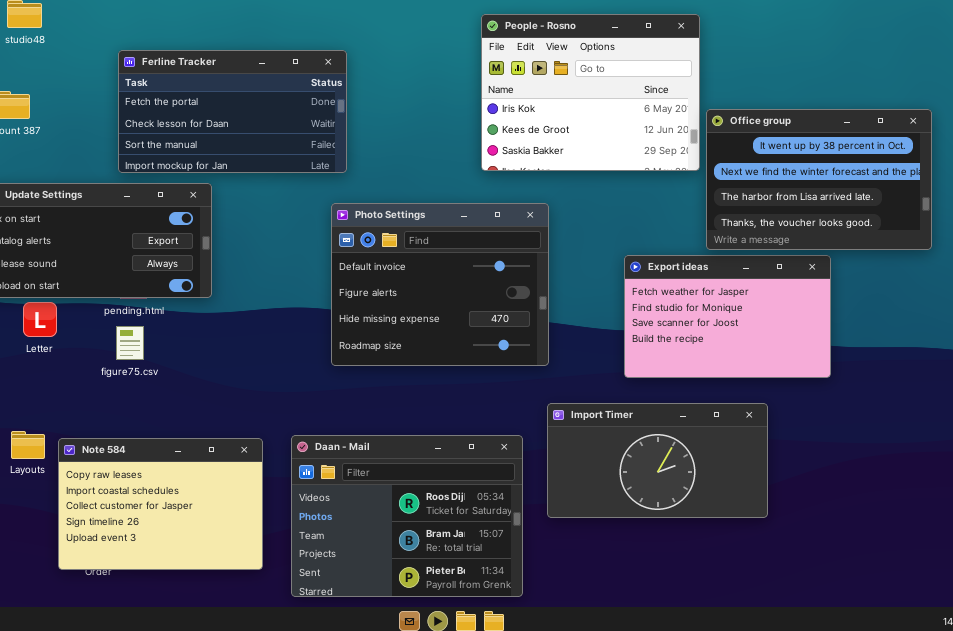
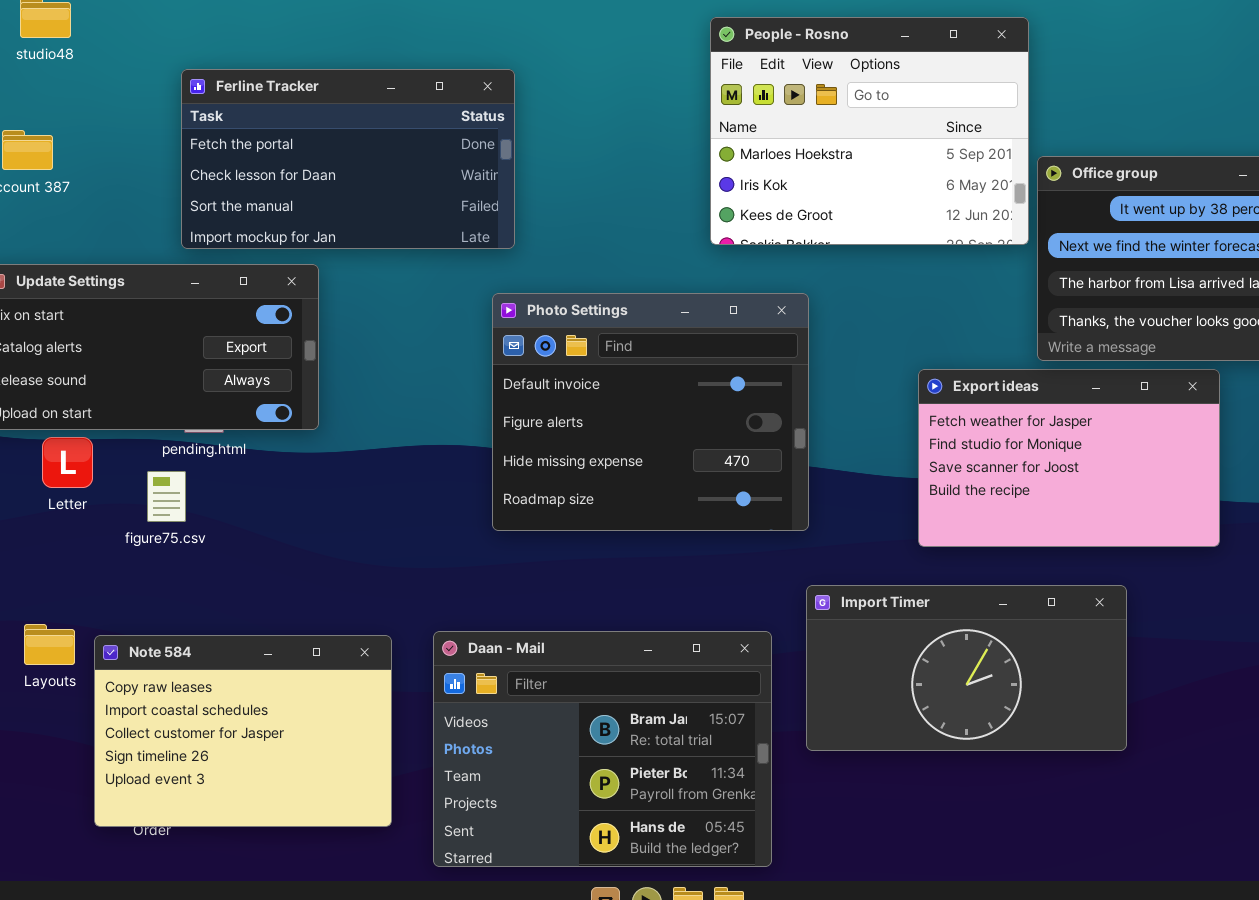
People - Rosno: [481,14,700,171] -> [710,17,1029,245], scrolled up 1 row
figure75.csv: [116,326,144,360] -> [147,471,186,522], moved
Daan - Mail: [291,435,523,597] -> [433,631,772,867], scrolled down 1 row

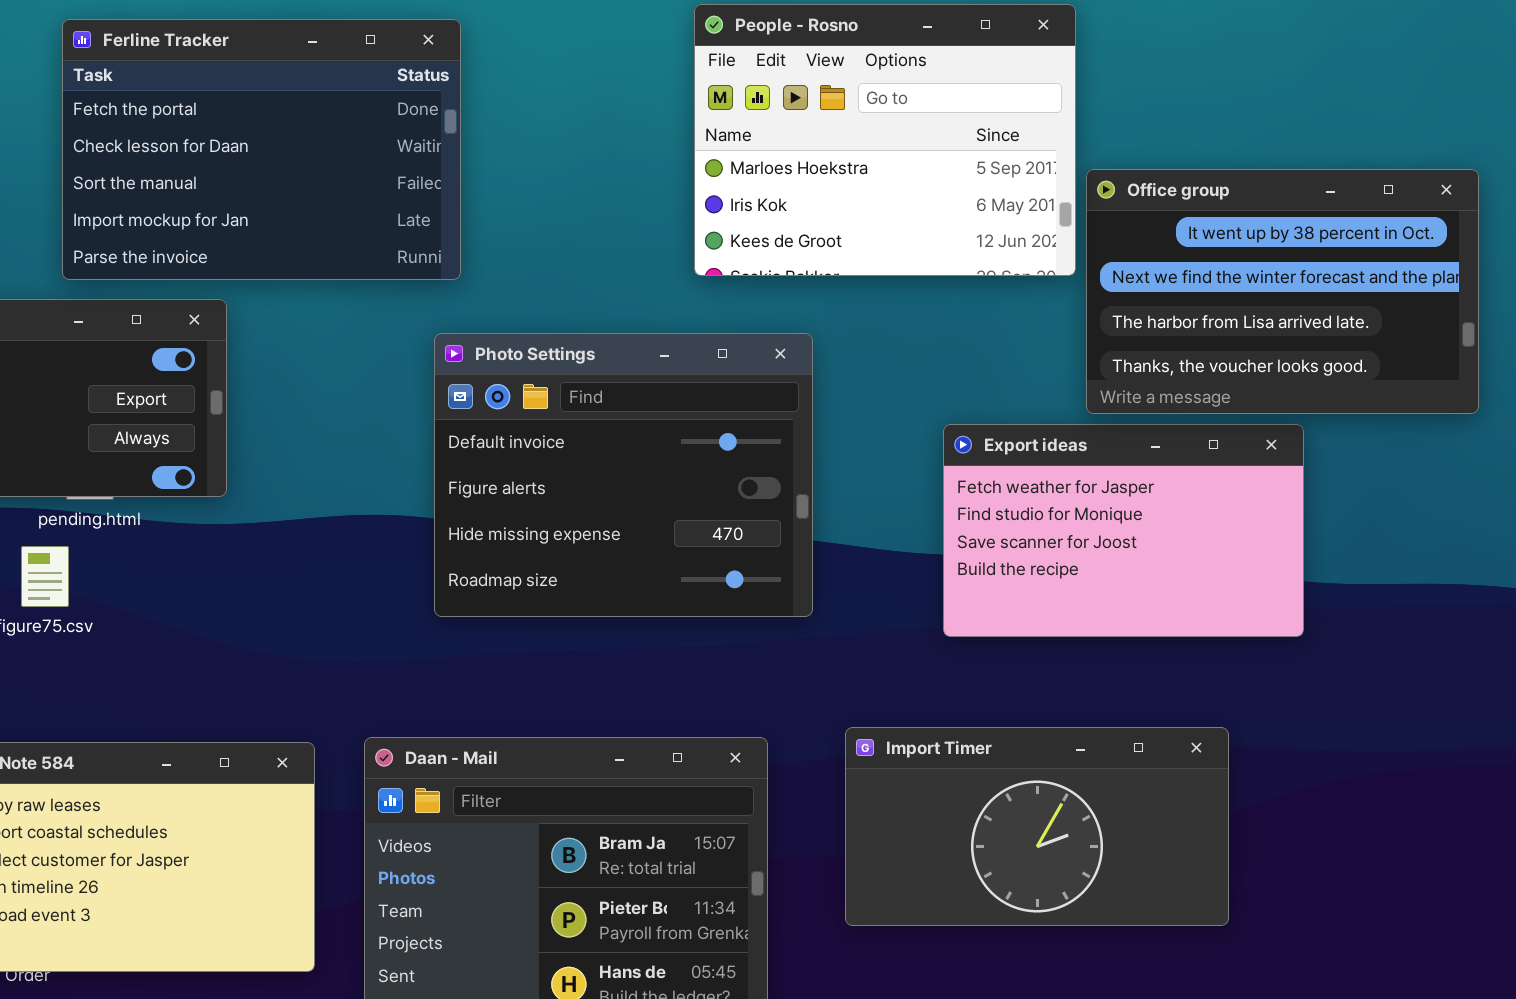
Ferline Tracker: [181,69,515,249] -> [62,19,461,280], resized
Import Timer: [806,585,1127,751] -> [845,727,1229,926], moved

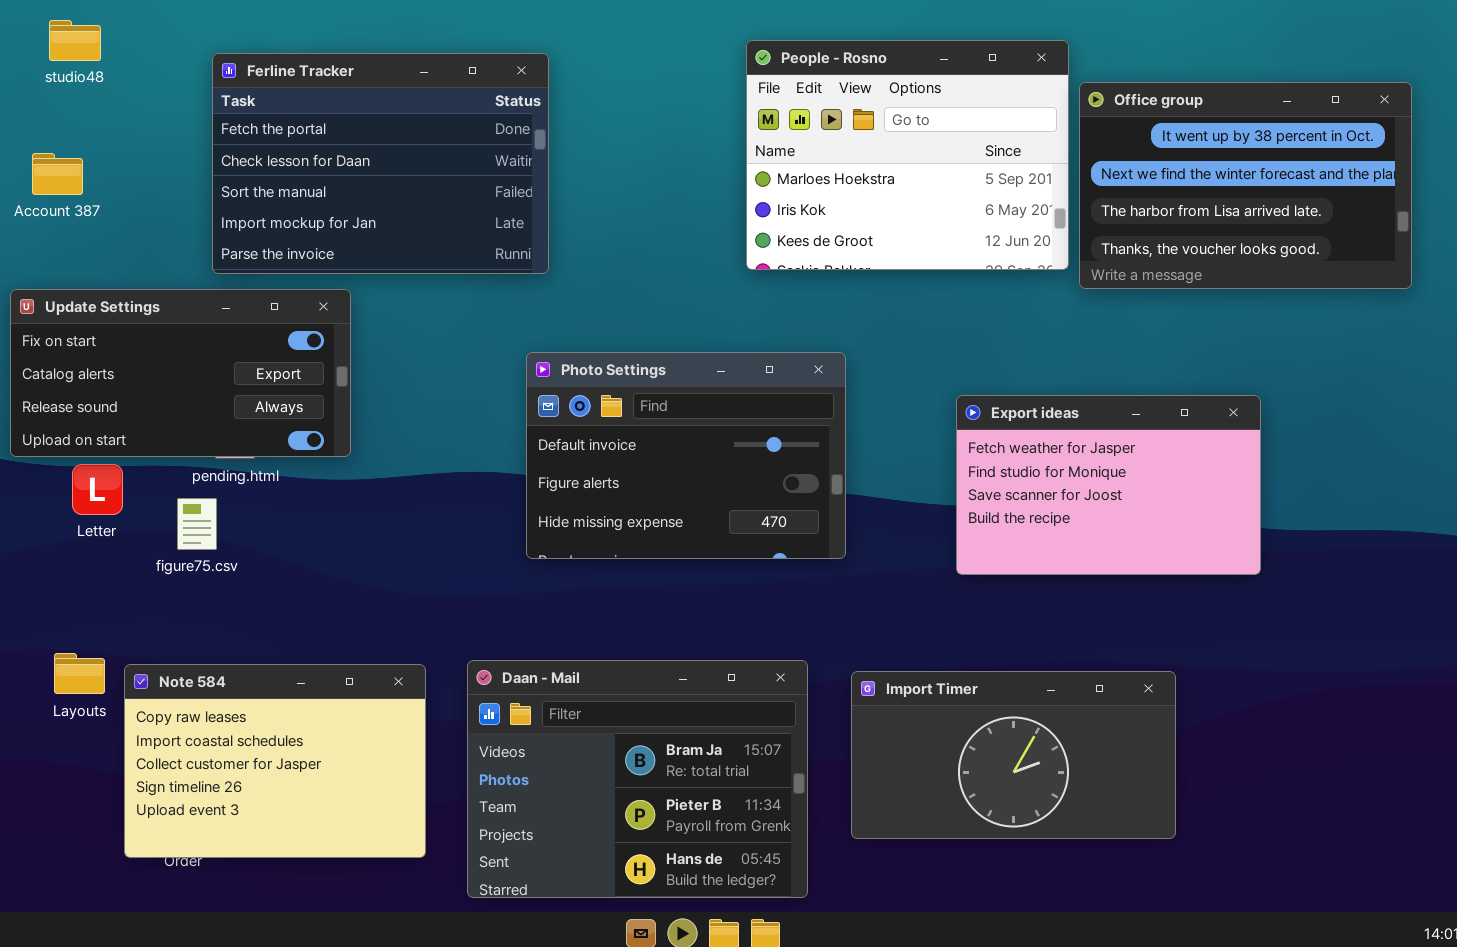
Office group: [1086,169,1479,414] -> [1079,82,1412,289], moved
Photo Settings: [434,333,813,617] -> [526,352,846,559], resized
Import Timer: [845,727,1229,926] -> [851,671,1176,839], moved

